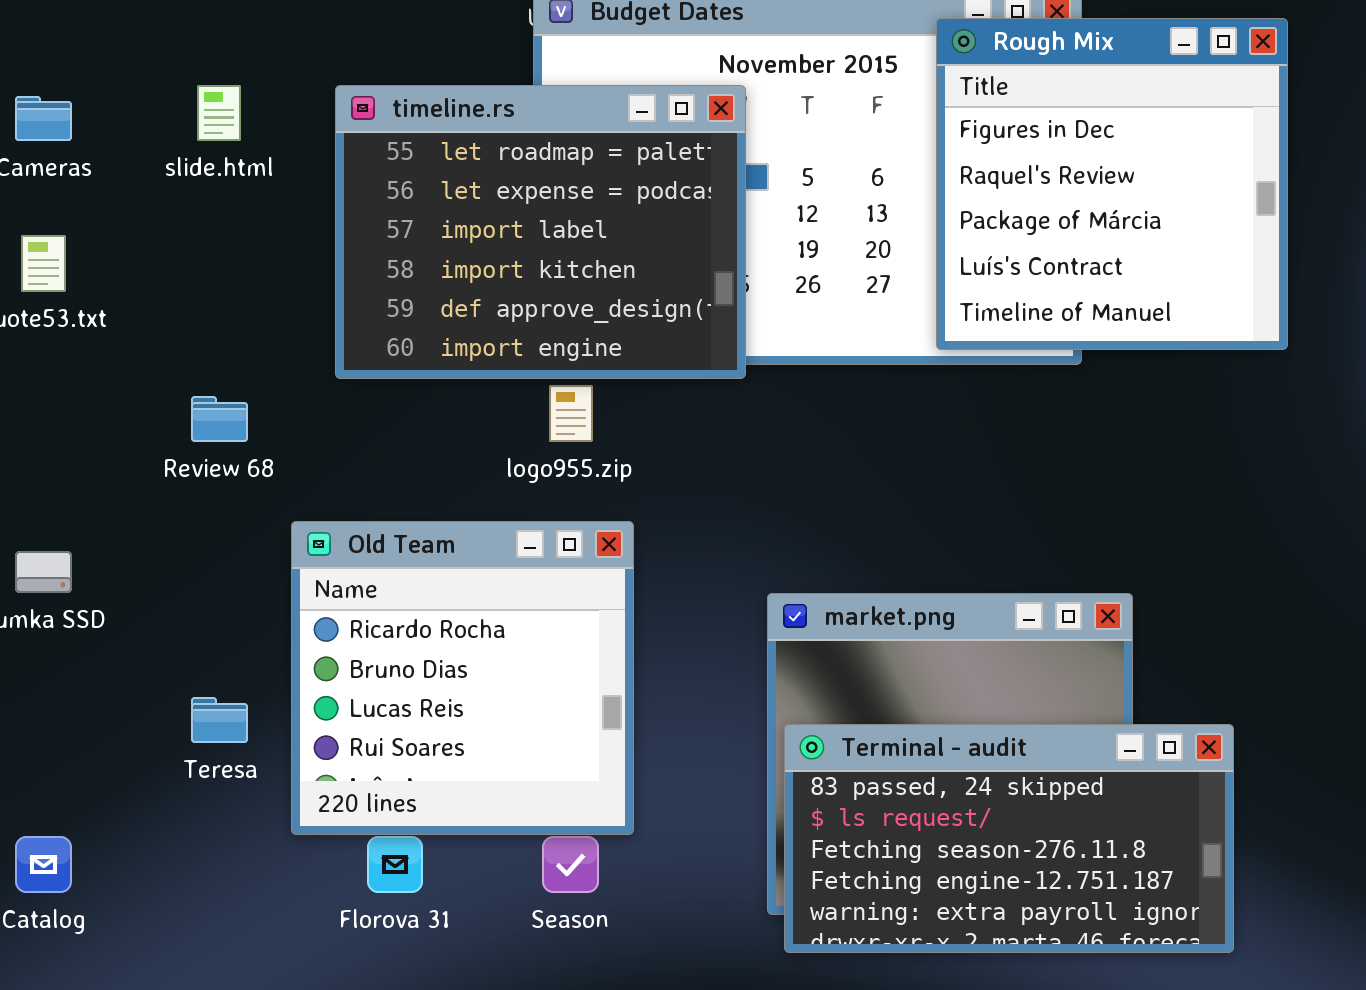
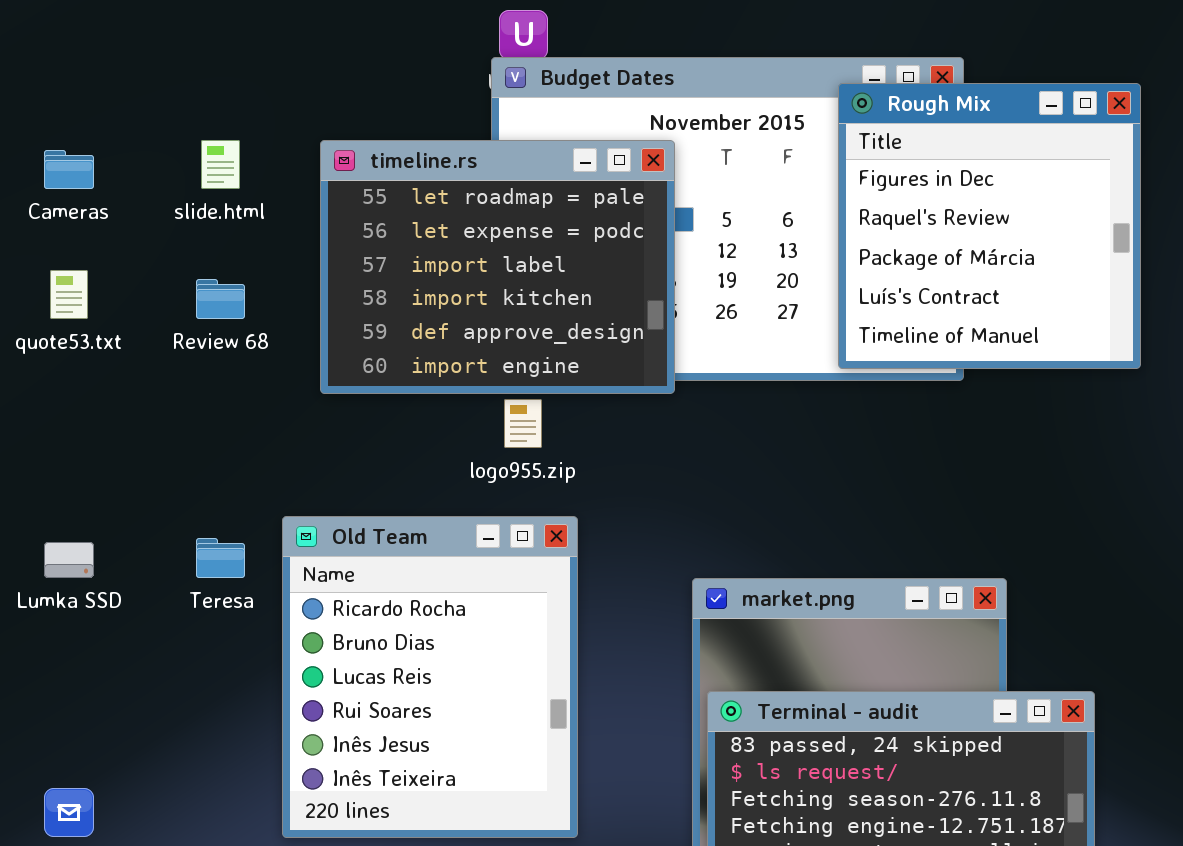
Review 68: [191,396,248,442] -> [196,279,245,319], moved
Old Team: [291,521,634,835] -> [282,516,578,838], resized
Teresa: [191,697,248,743] -> [196,538,245,578], moved

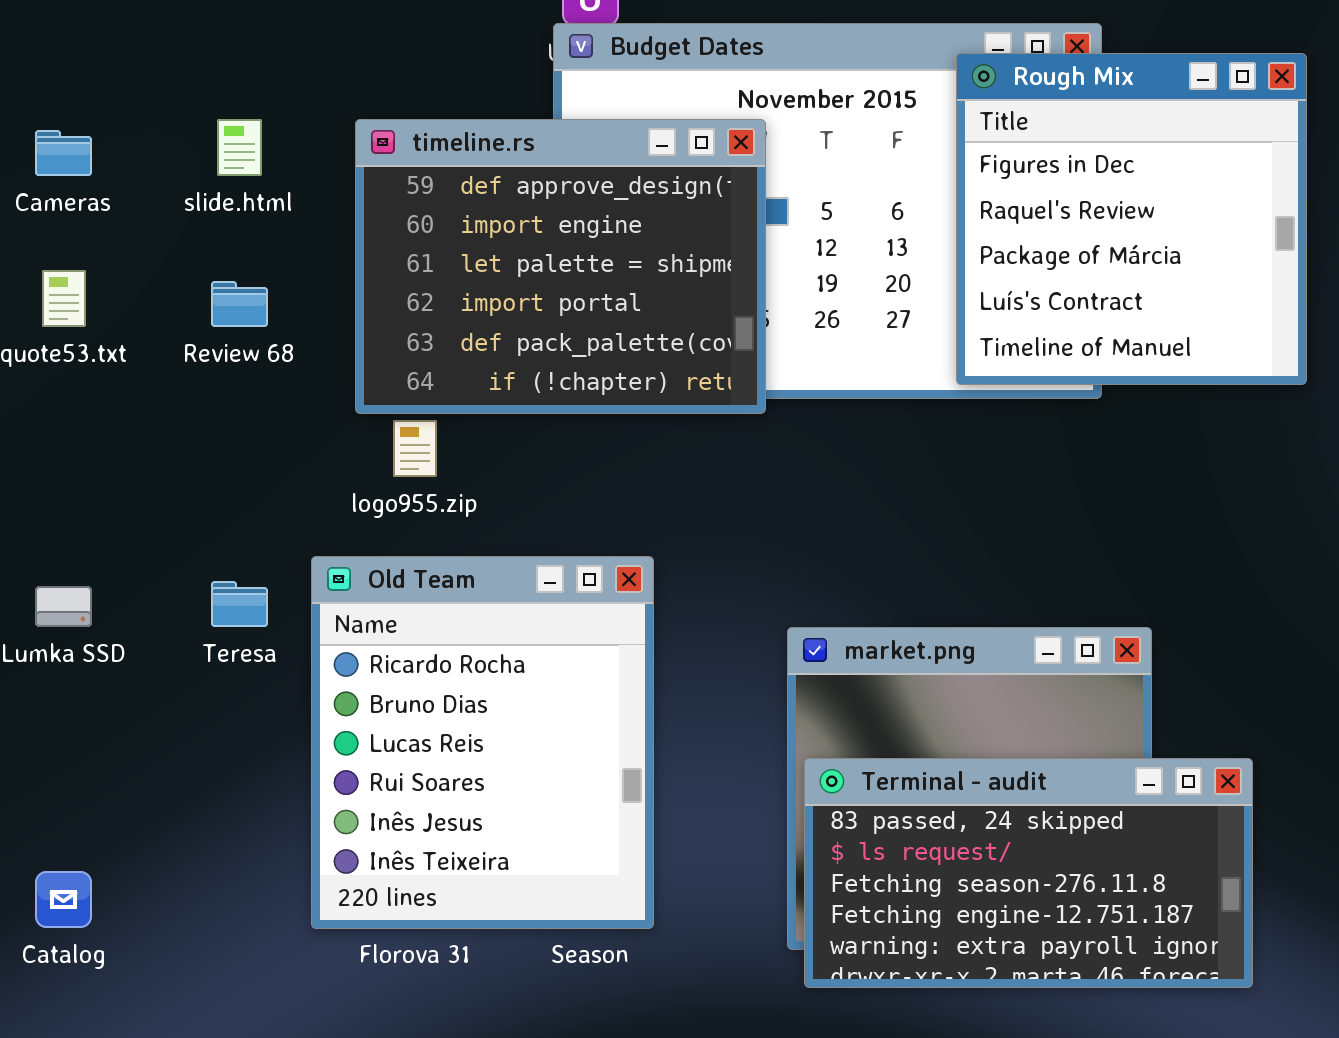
timeline.rs: [320,140,675,394] -> [355,119,766,414], scrolled down 4 rows
logo955.zip: [504,399,542,448] -> [393,420,437,477], moved

